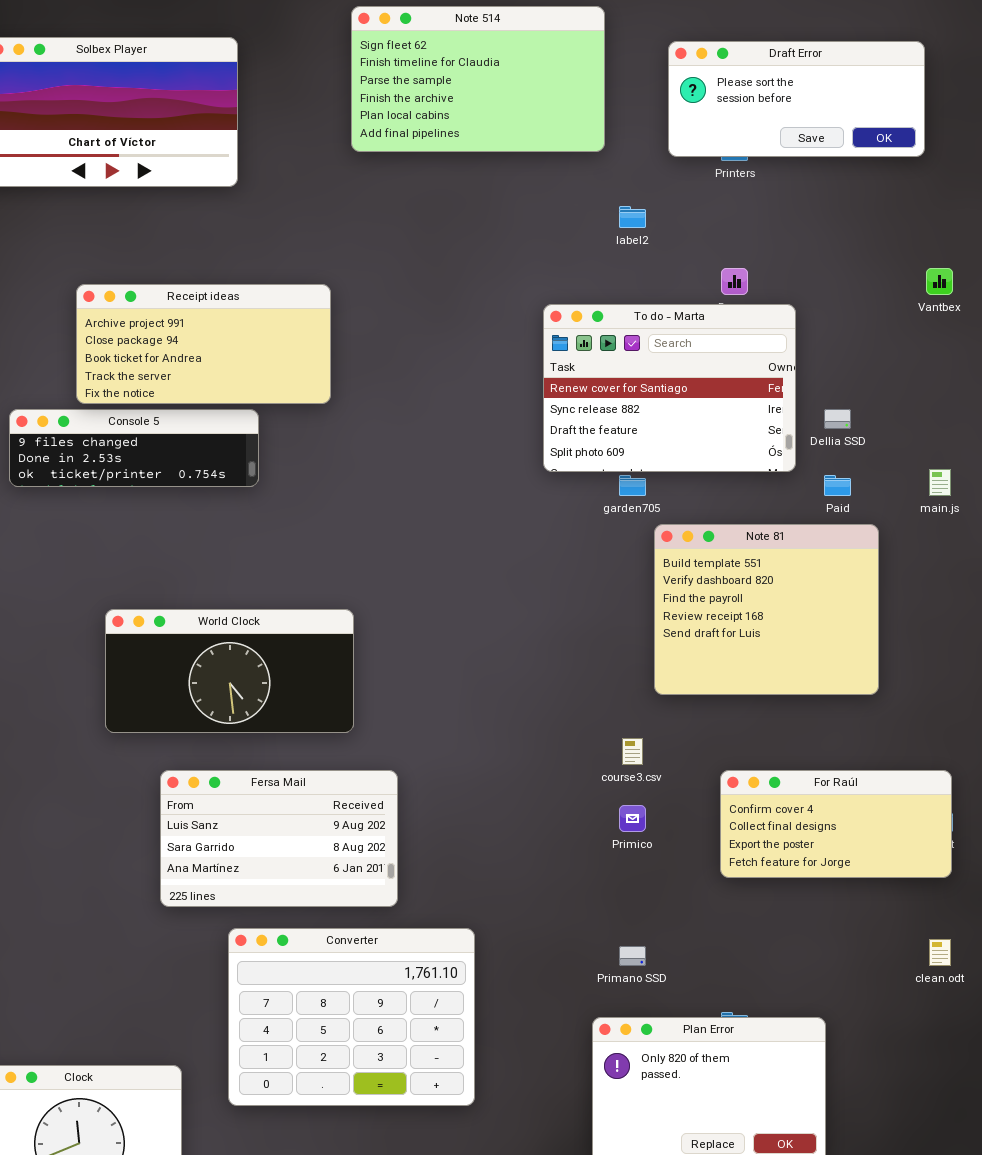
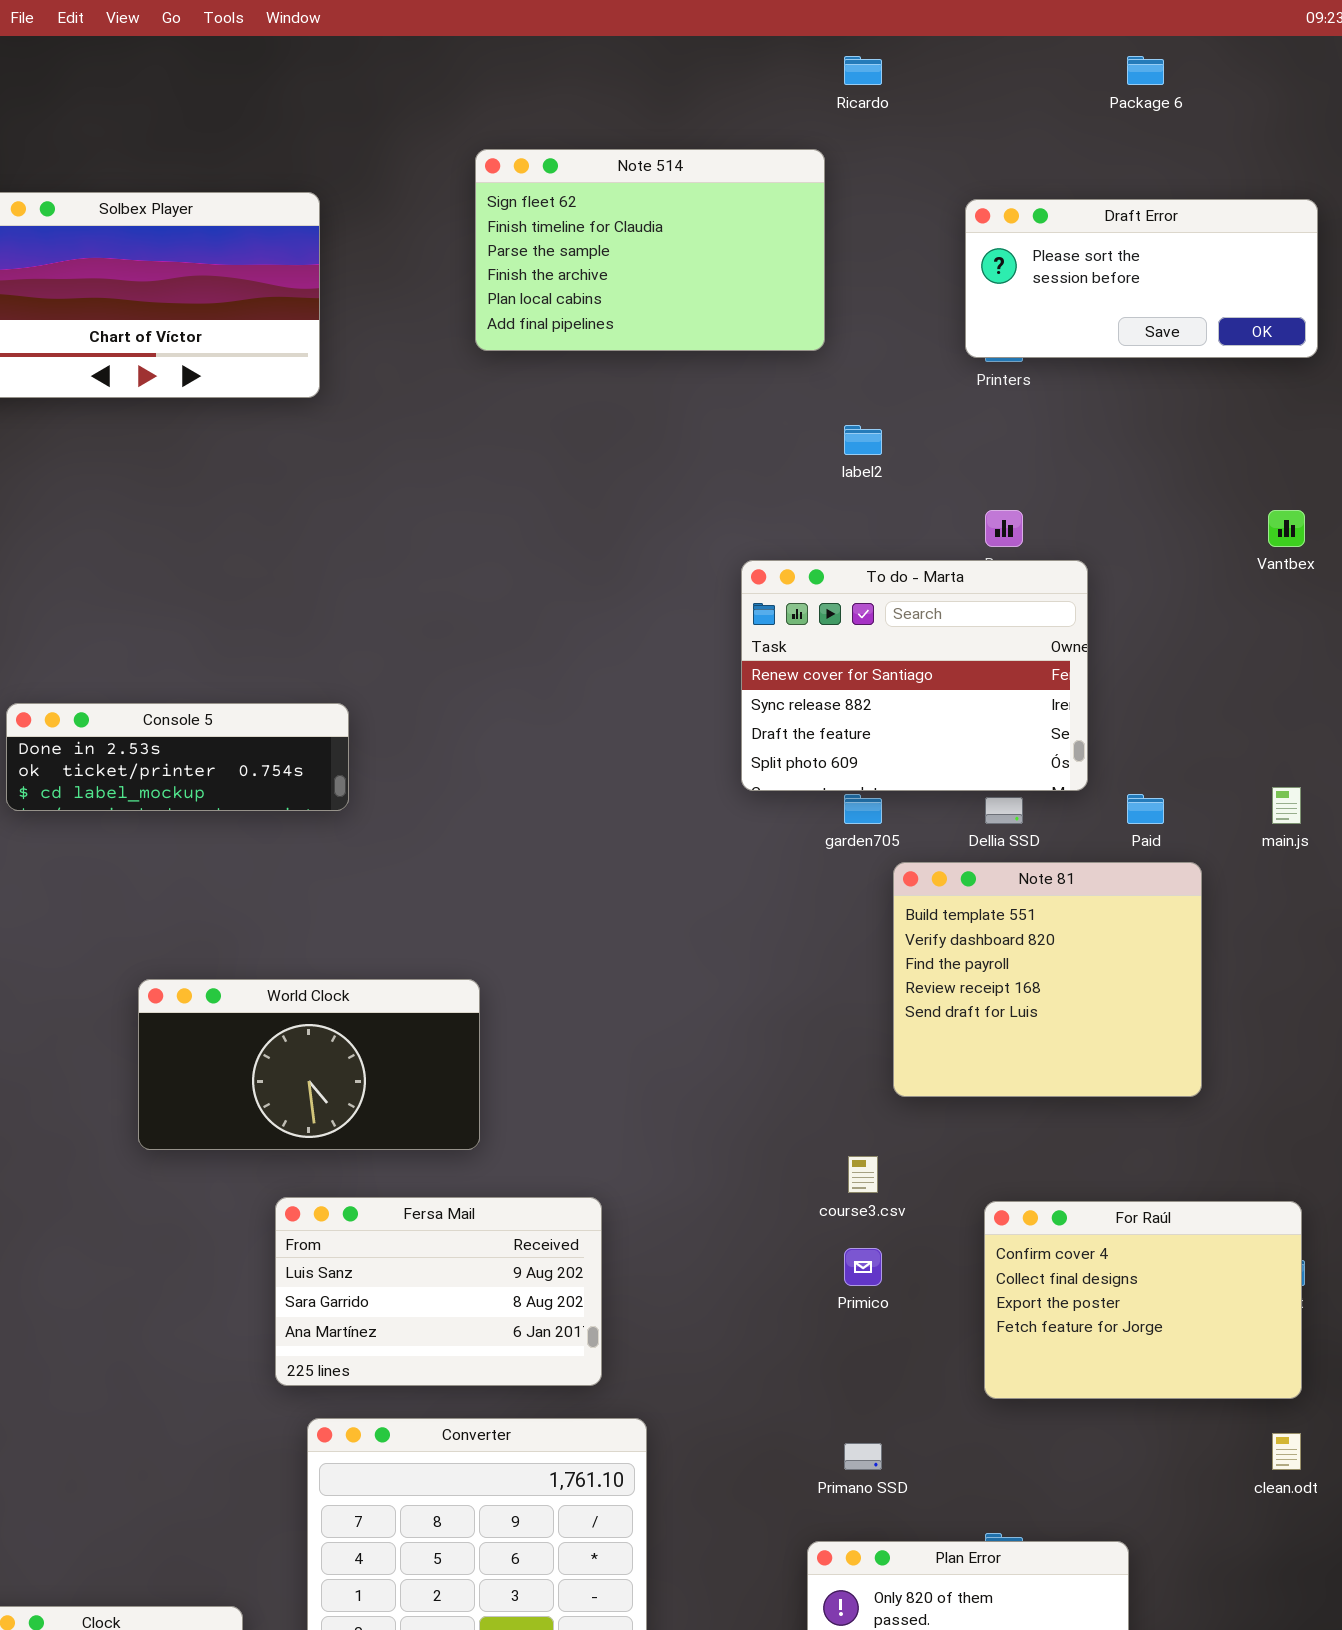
Draft Error: [668,41,925,157] -> [965,199,1318,358], moved
Receipt ideas: [76,284,331,404] -> none, closed
Console 5: [9,409,259,487] -> [6,703,349,811], scrolled down 1 row
Dellia SSD: [824,409,851,429] -> [985,797,1023,824], moved
Fersa Mail: [160,770,398,907] -> [275,1197,602,1386], moved
For Raúl: [720,770,952,878] -> [984,1201,1302,1399], resized

